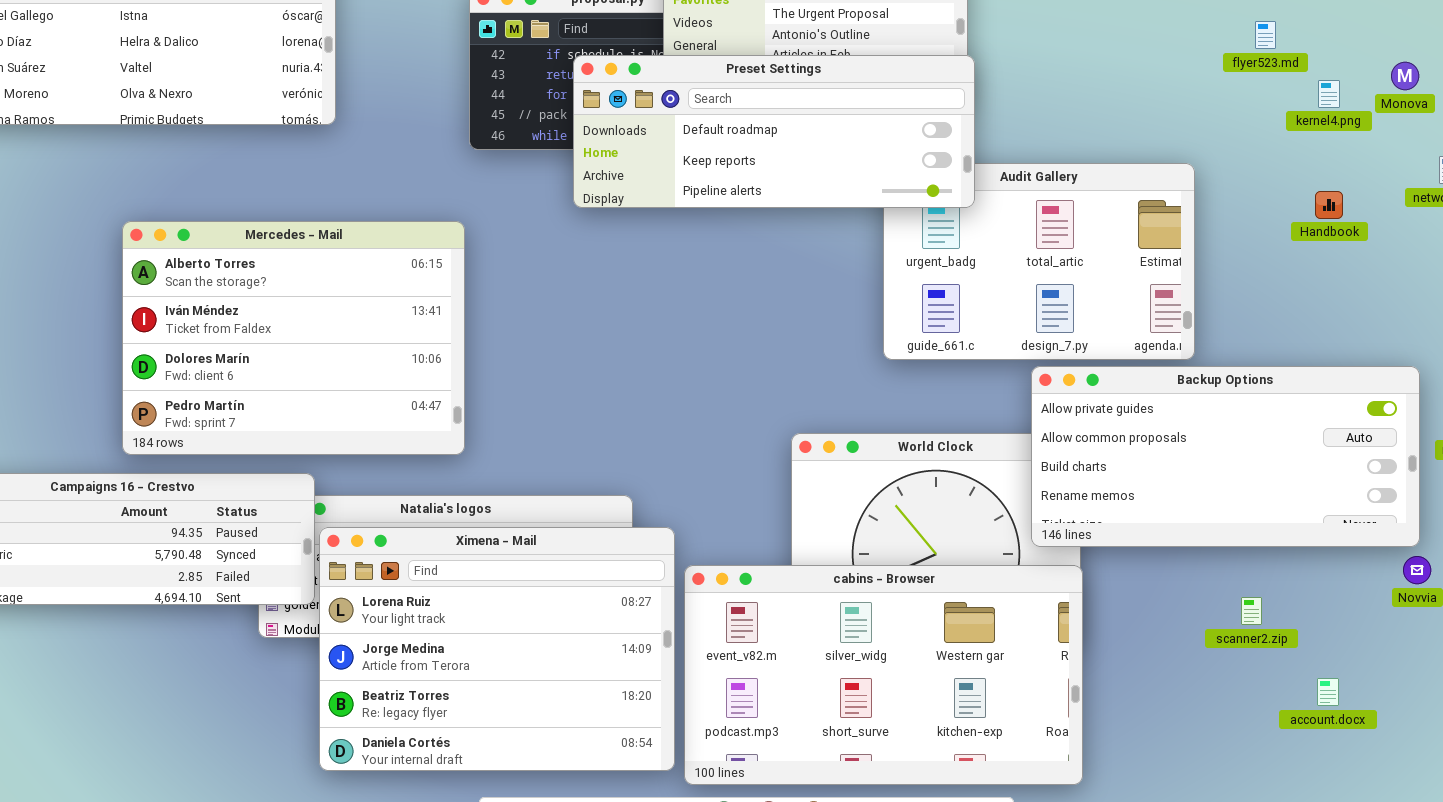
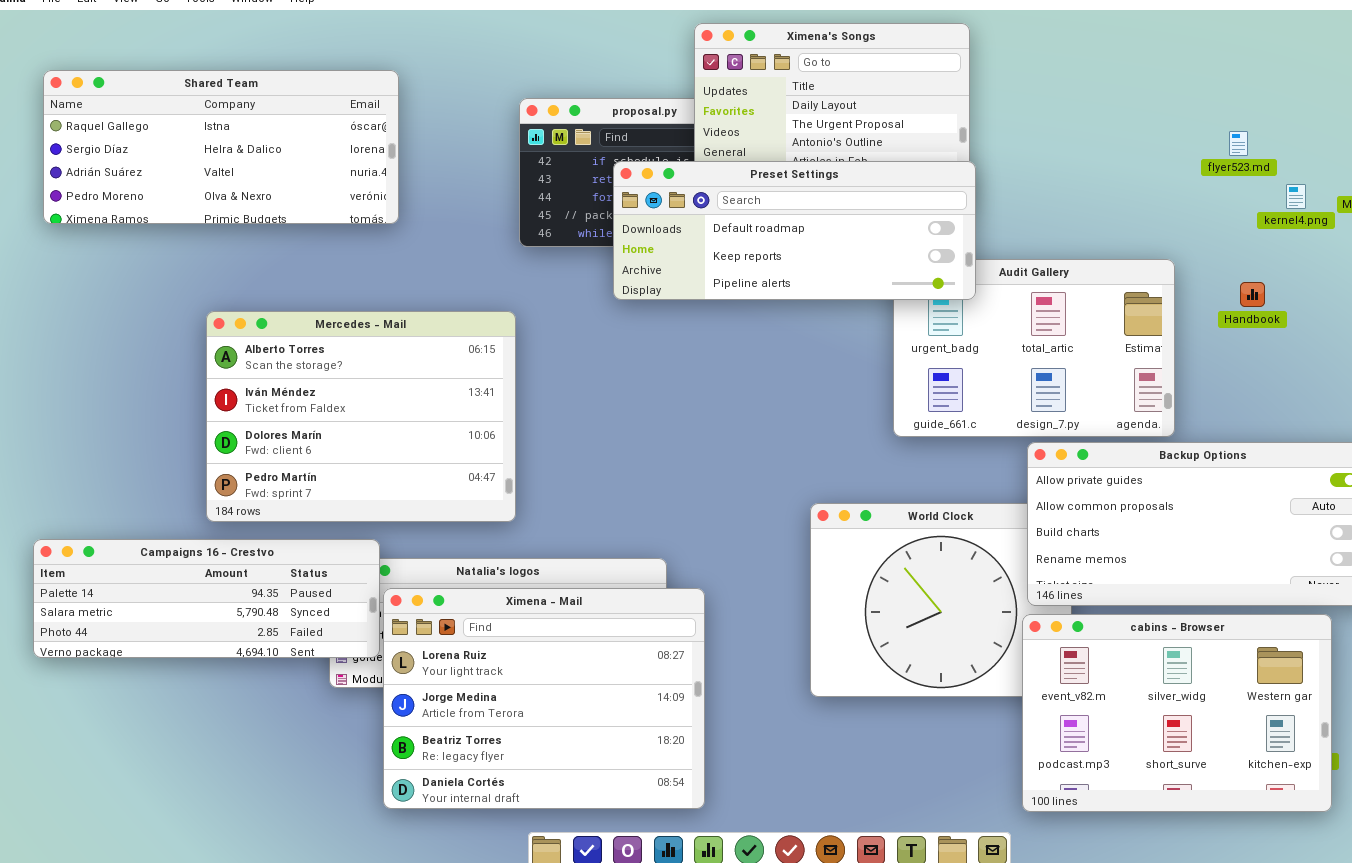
Handbook: [1315,191,1343,219] -> [1240,282,1265,307], moved
cabins - Browser: [684,565,1083,785] -> [1022,614,1332,812], moved, resized

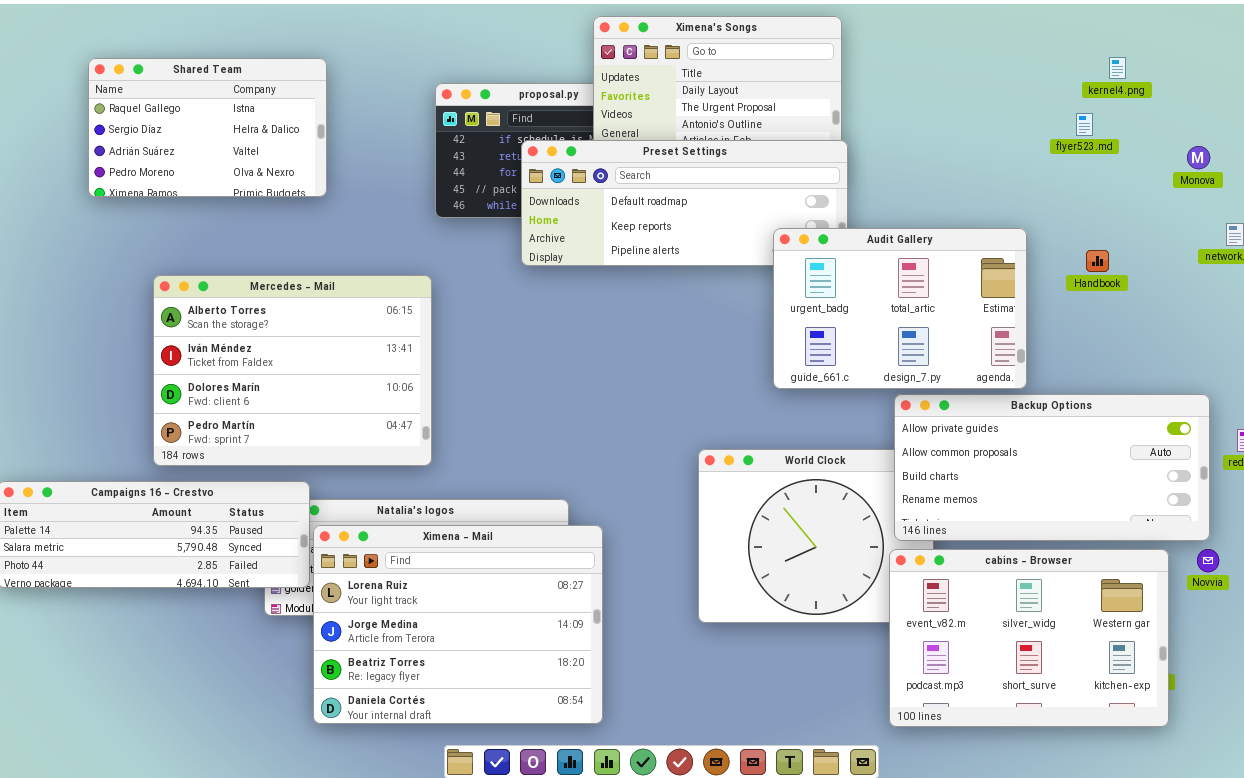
Shared Team: [43,70,399,224] -> [88,58,327,197], resized
kernel4.png: [1286,184,1306,209] -> [1109,57,1126,79], moved
Audit Gallery: [893,259,1175,437] -> [773,228,1027,389], raised

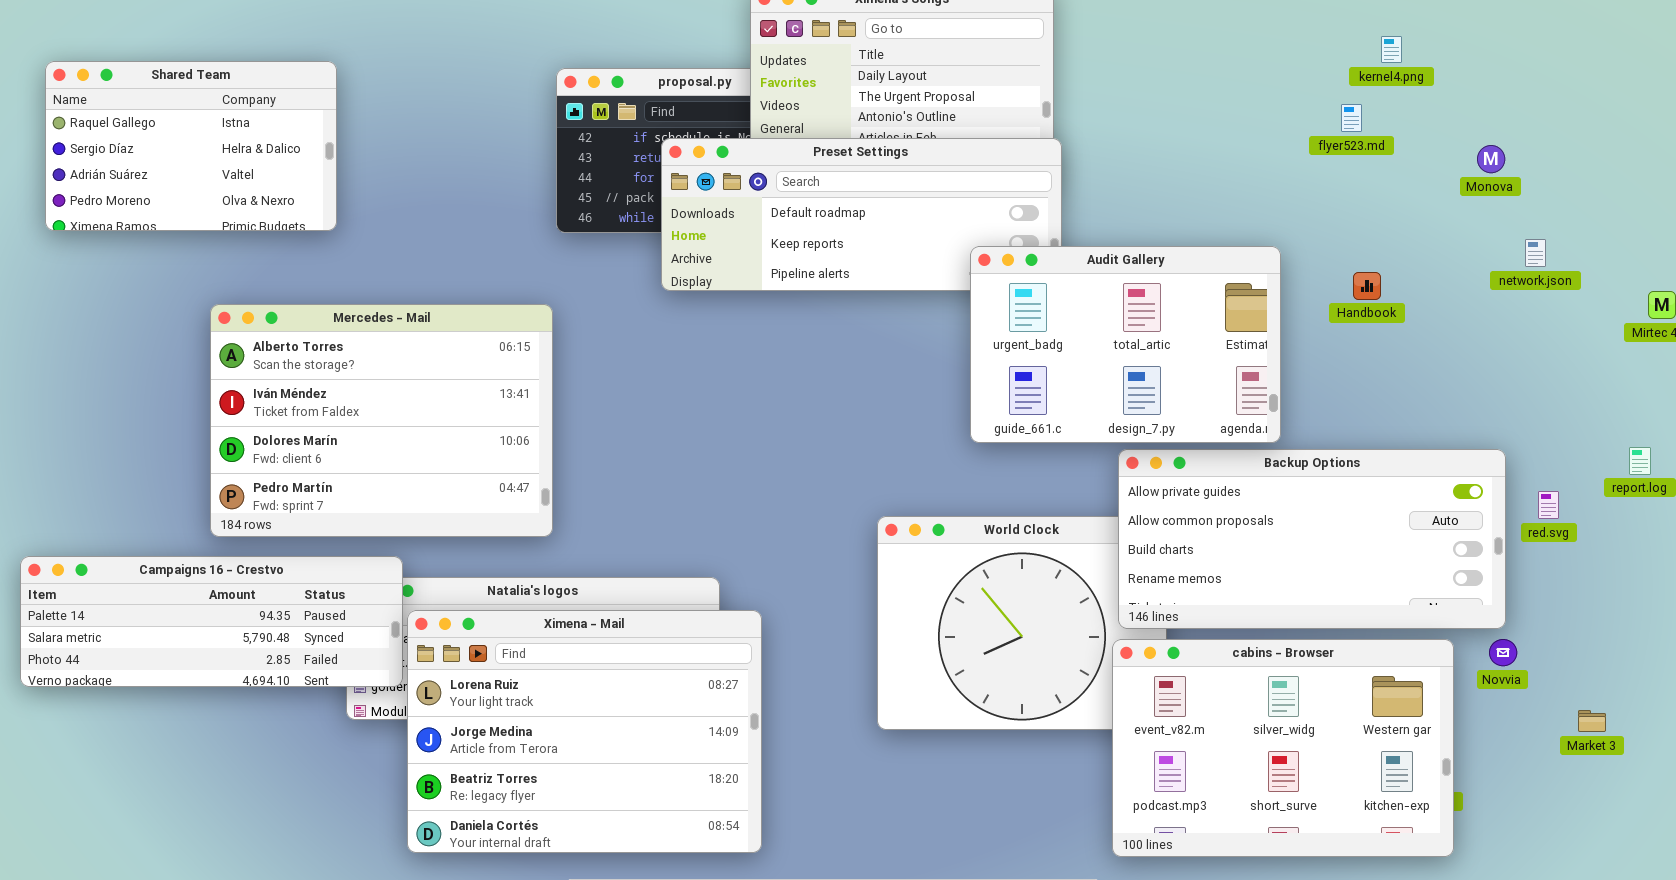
Shared Team: [88,58,327,197] -> [45,61,337,231], moved

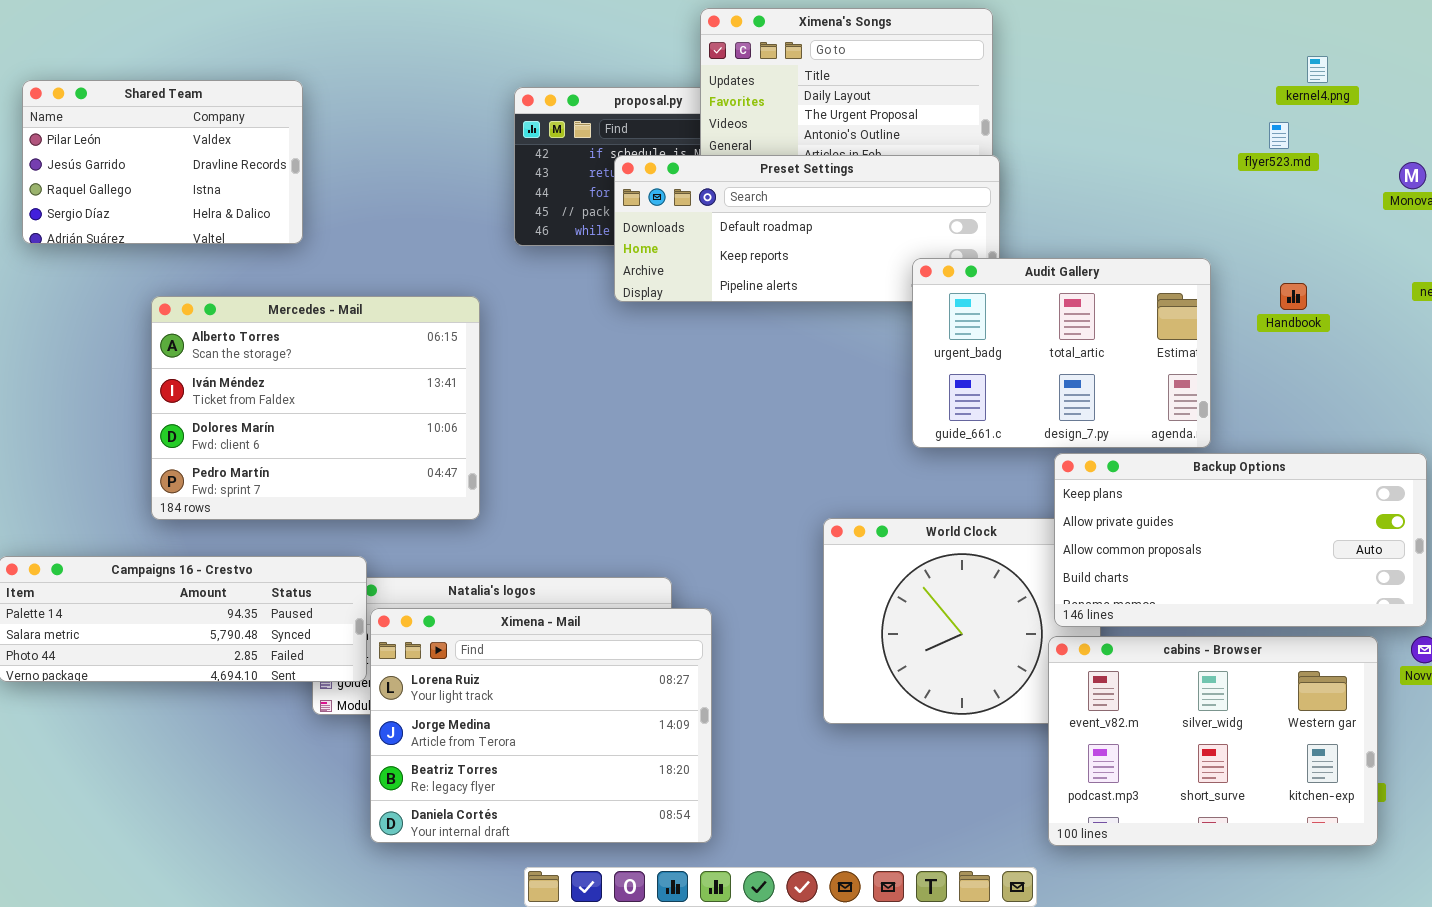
Shared Team: [45,61,337,231] -> [22,80,303,244], scrolled up 2 rows
Mercedes - Mail: [210,304,553,537] -> [151,296,480,520], moved
Backup Options: [1118,449,1506,629] -> [1054,453,1427,627], scrolled up 1 row

